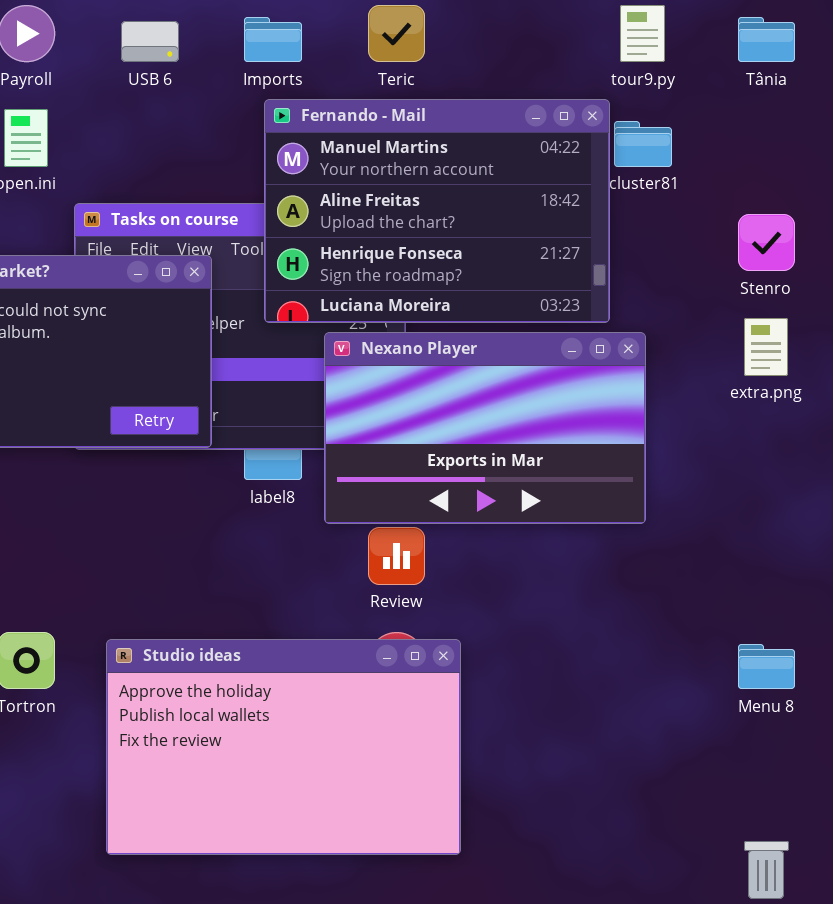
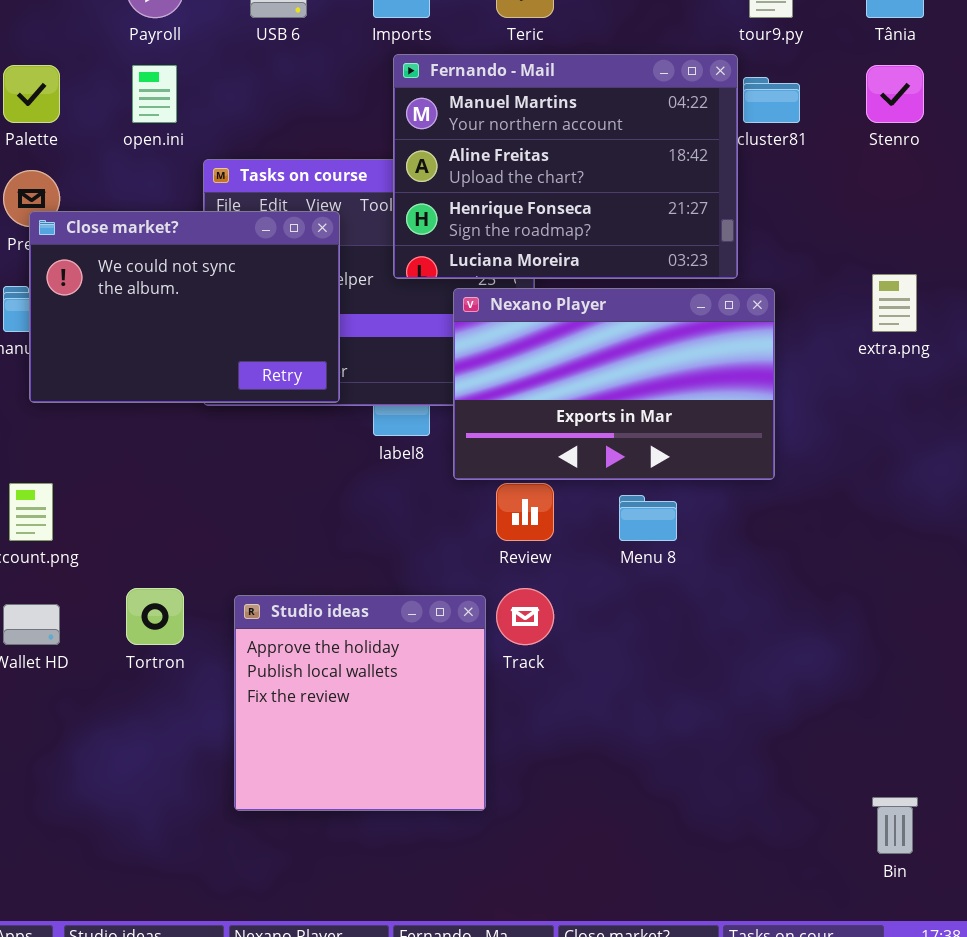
Stenro: [738,214,795,271] -> [866,65,924,123], moved
Studio ideas: [106,639,461,855] -> [234,595,486,811], resized
Menu 8: [738,644,795,689] -> [619,495,677,541], moved

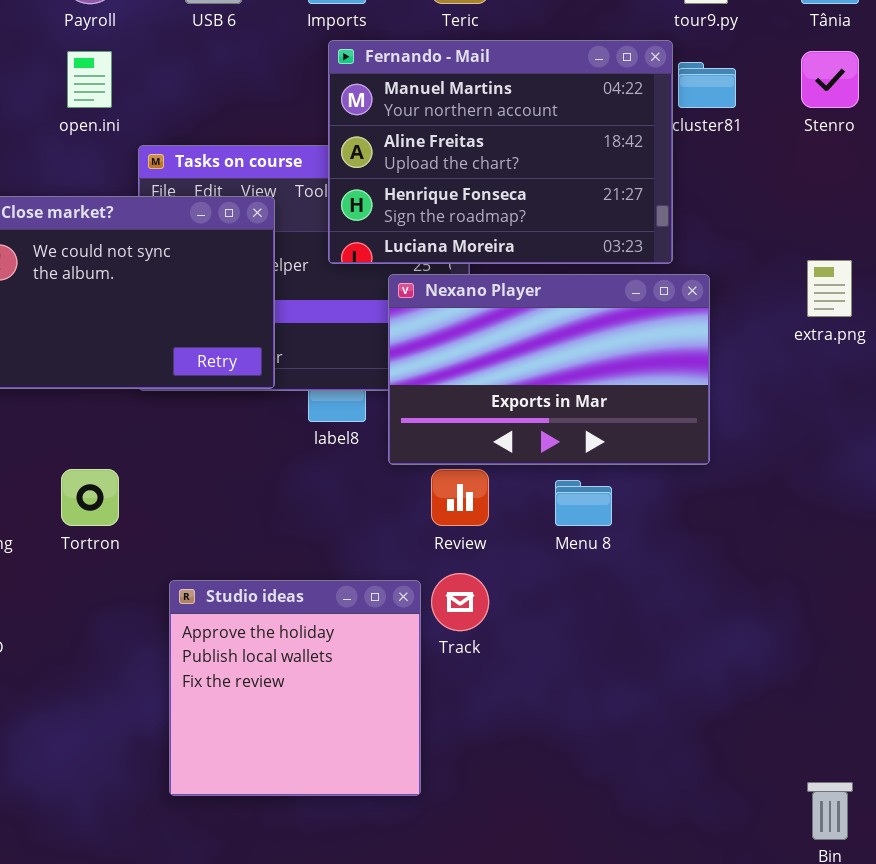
Tortron: [126,588,184,645] -> [61,469,119,526], moved

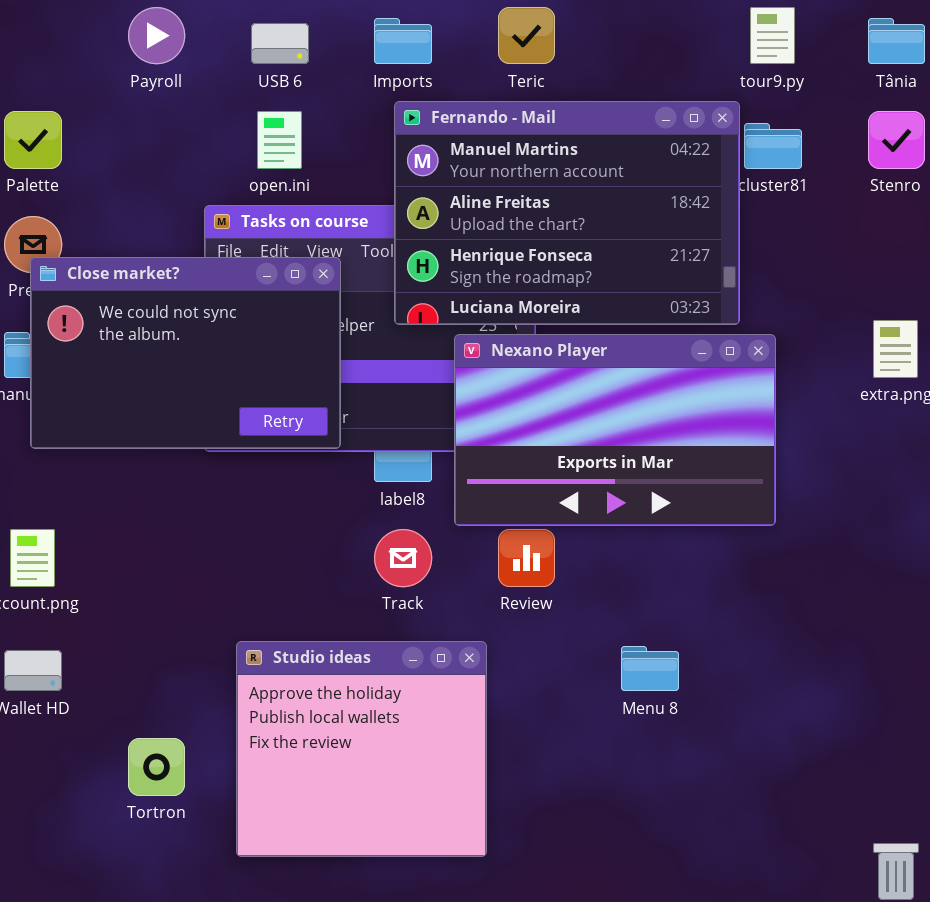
open.ini: [67,51,112,108] -> [257,111,302,169], moved
Tortron: [61,469,119,526] -> [128,738,185,796], moved
Menu 8: [555,480,612,526] -> [621,646,679,691], moved
Track: [431,573,489,631] -> [374,529,432,587], moved

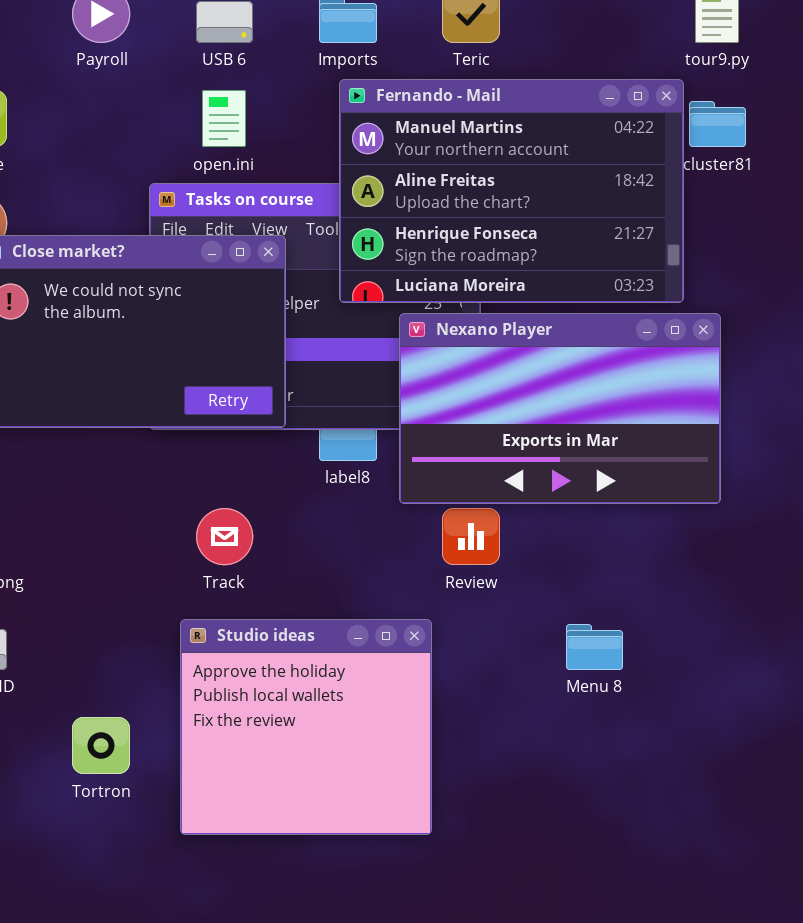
Track: [374,529,432,587] -> [196,508,253,565], moved

